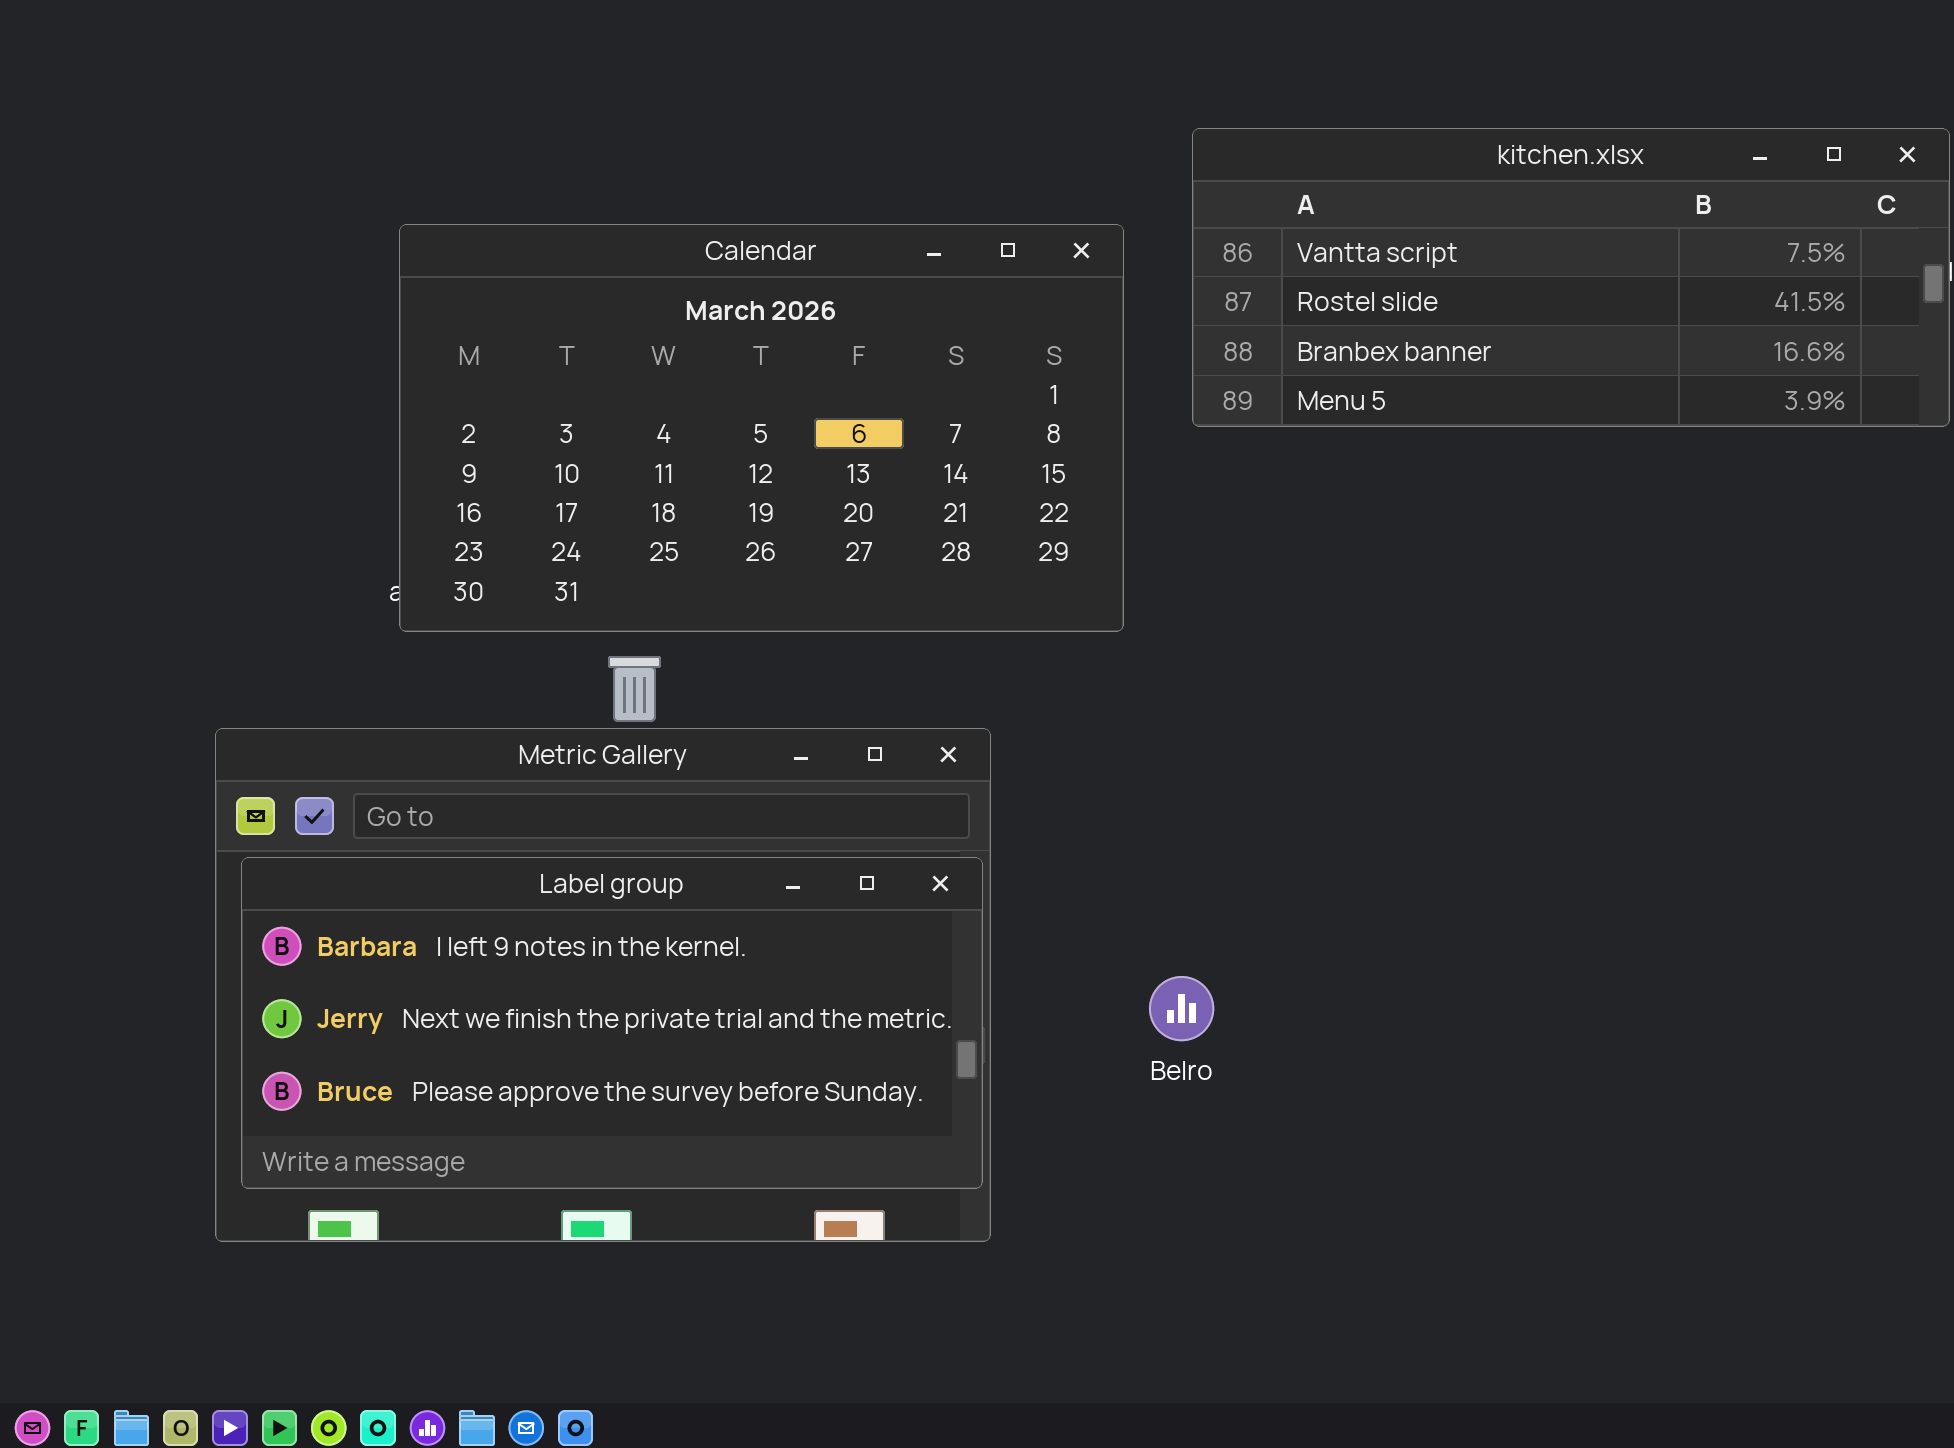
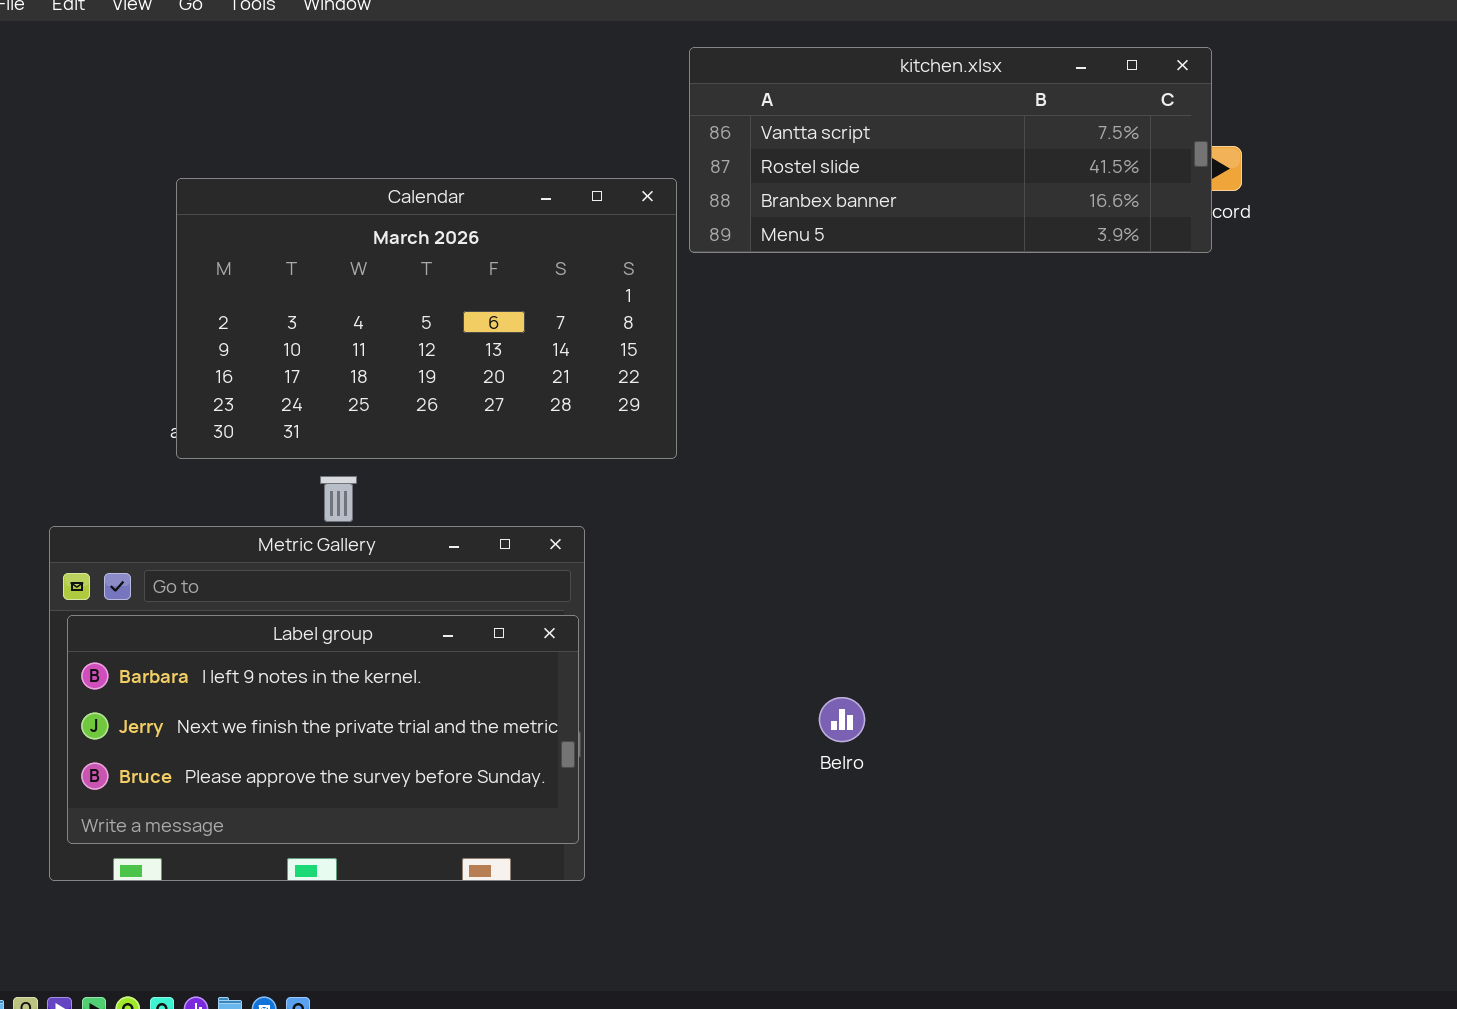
kitchen.xlsx: [1192,128,1950,427] -> [689,47,1212,253], moved
Belro: [1149,976,1214,1041] -> [819,697,865,742], moved

